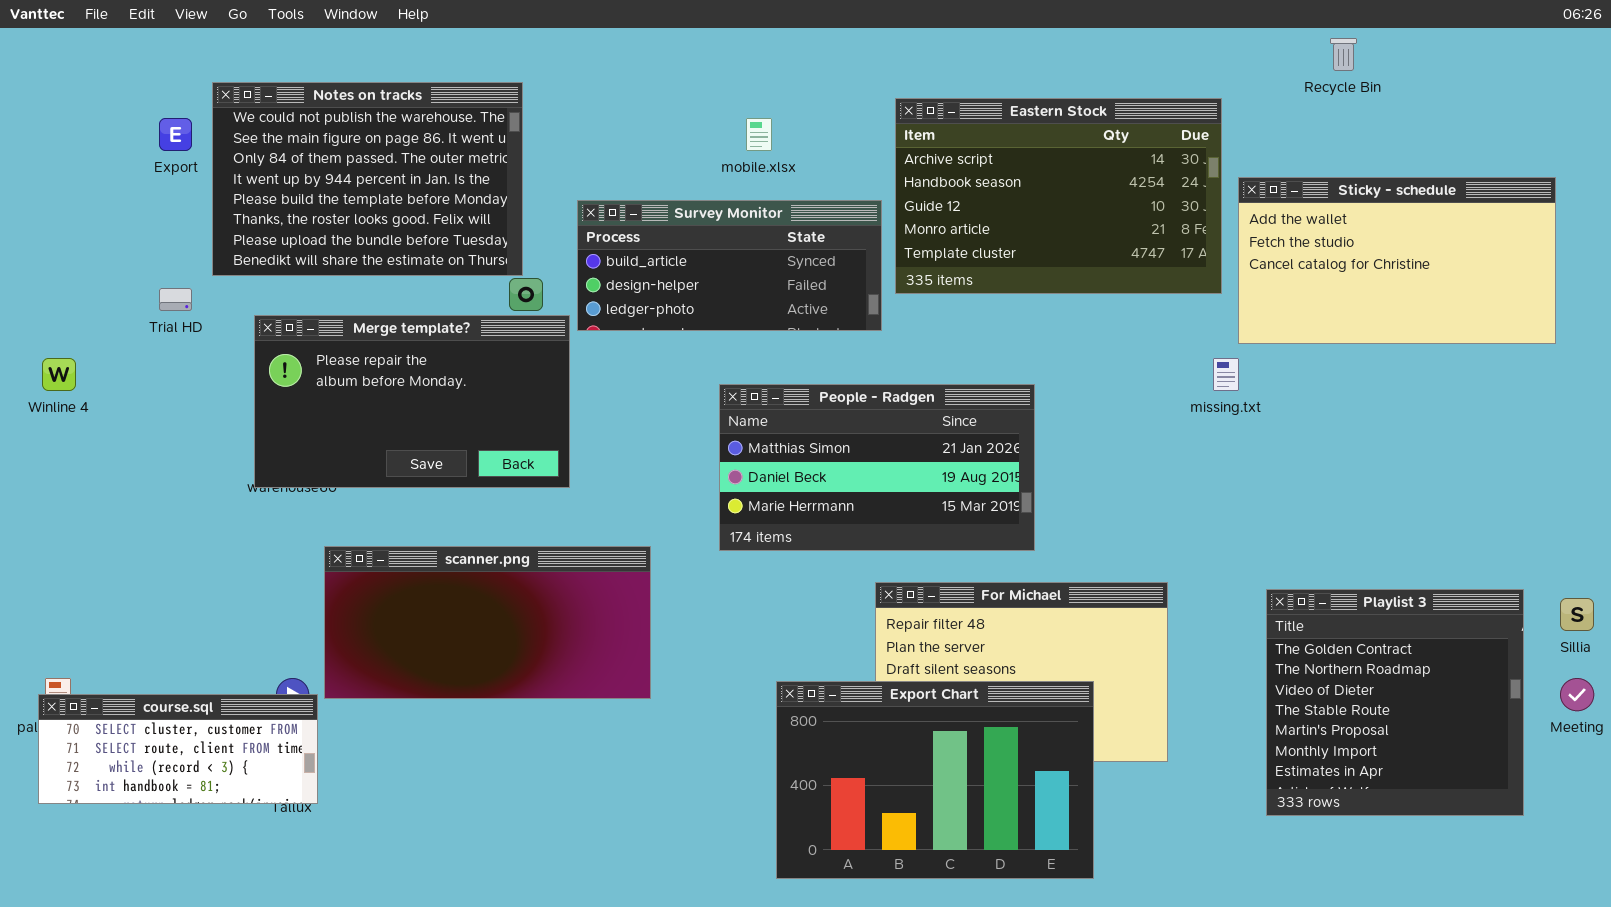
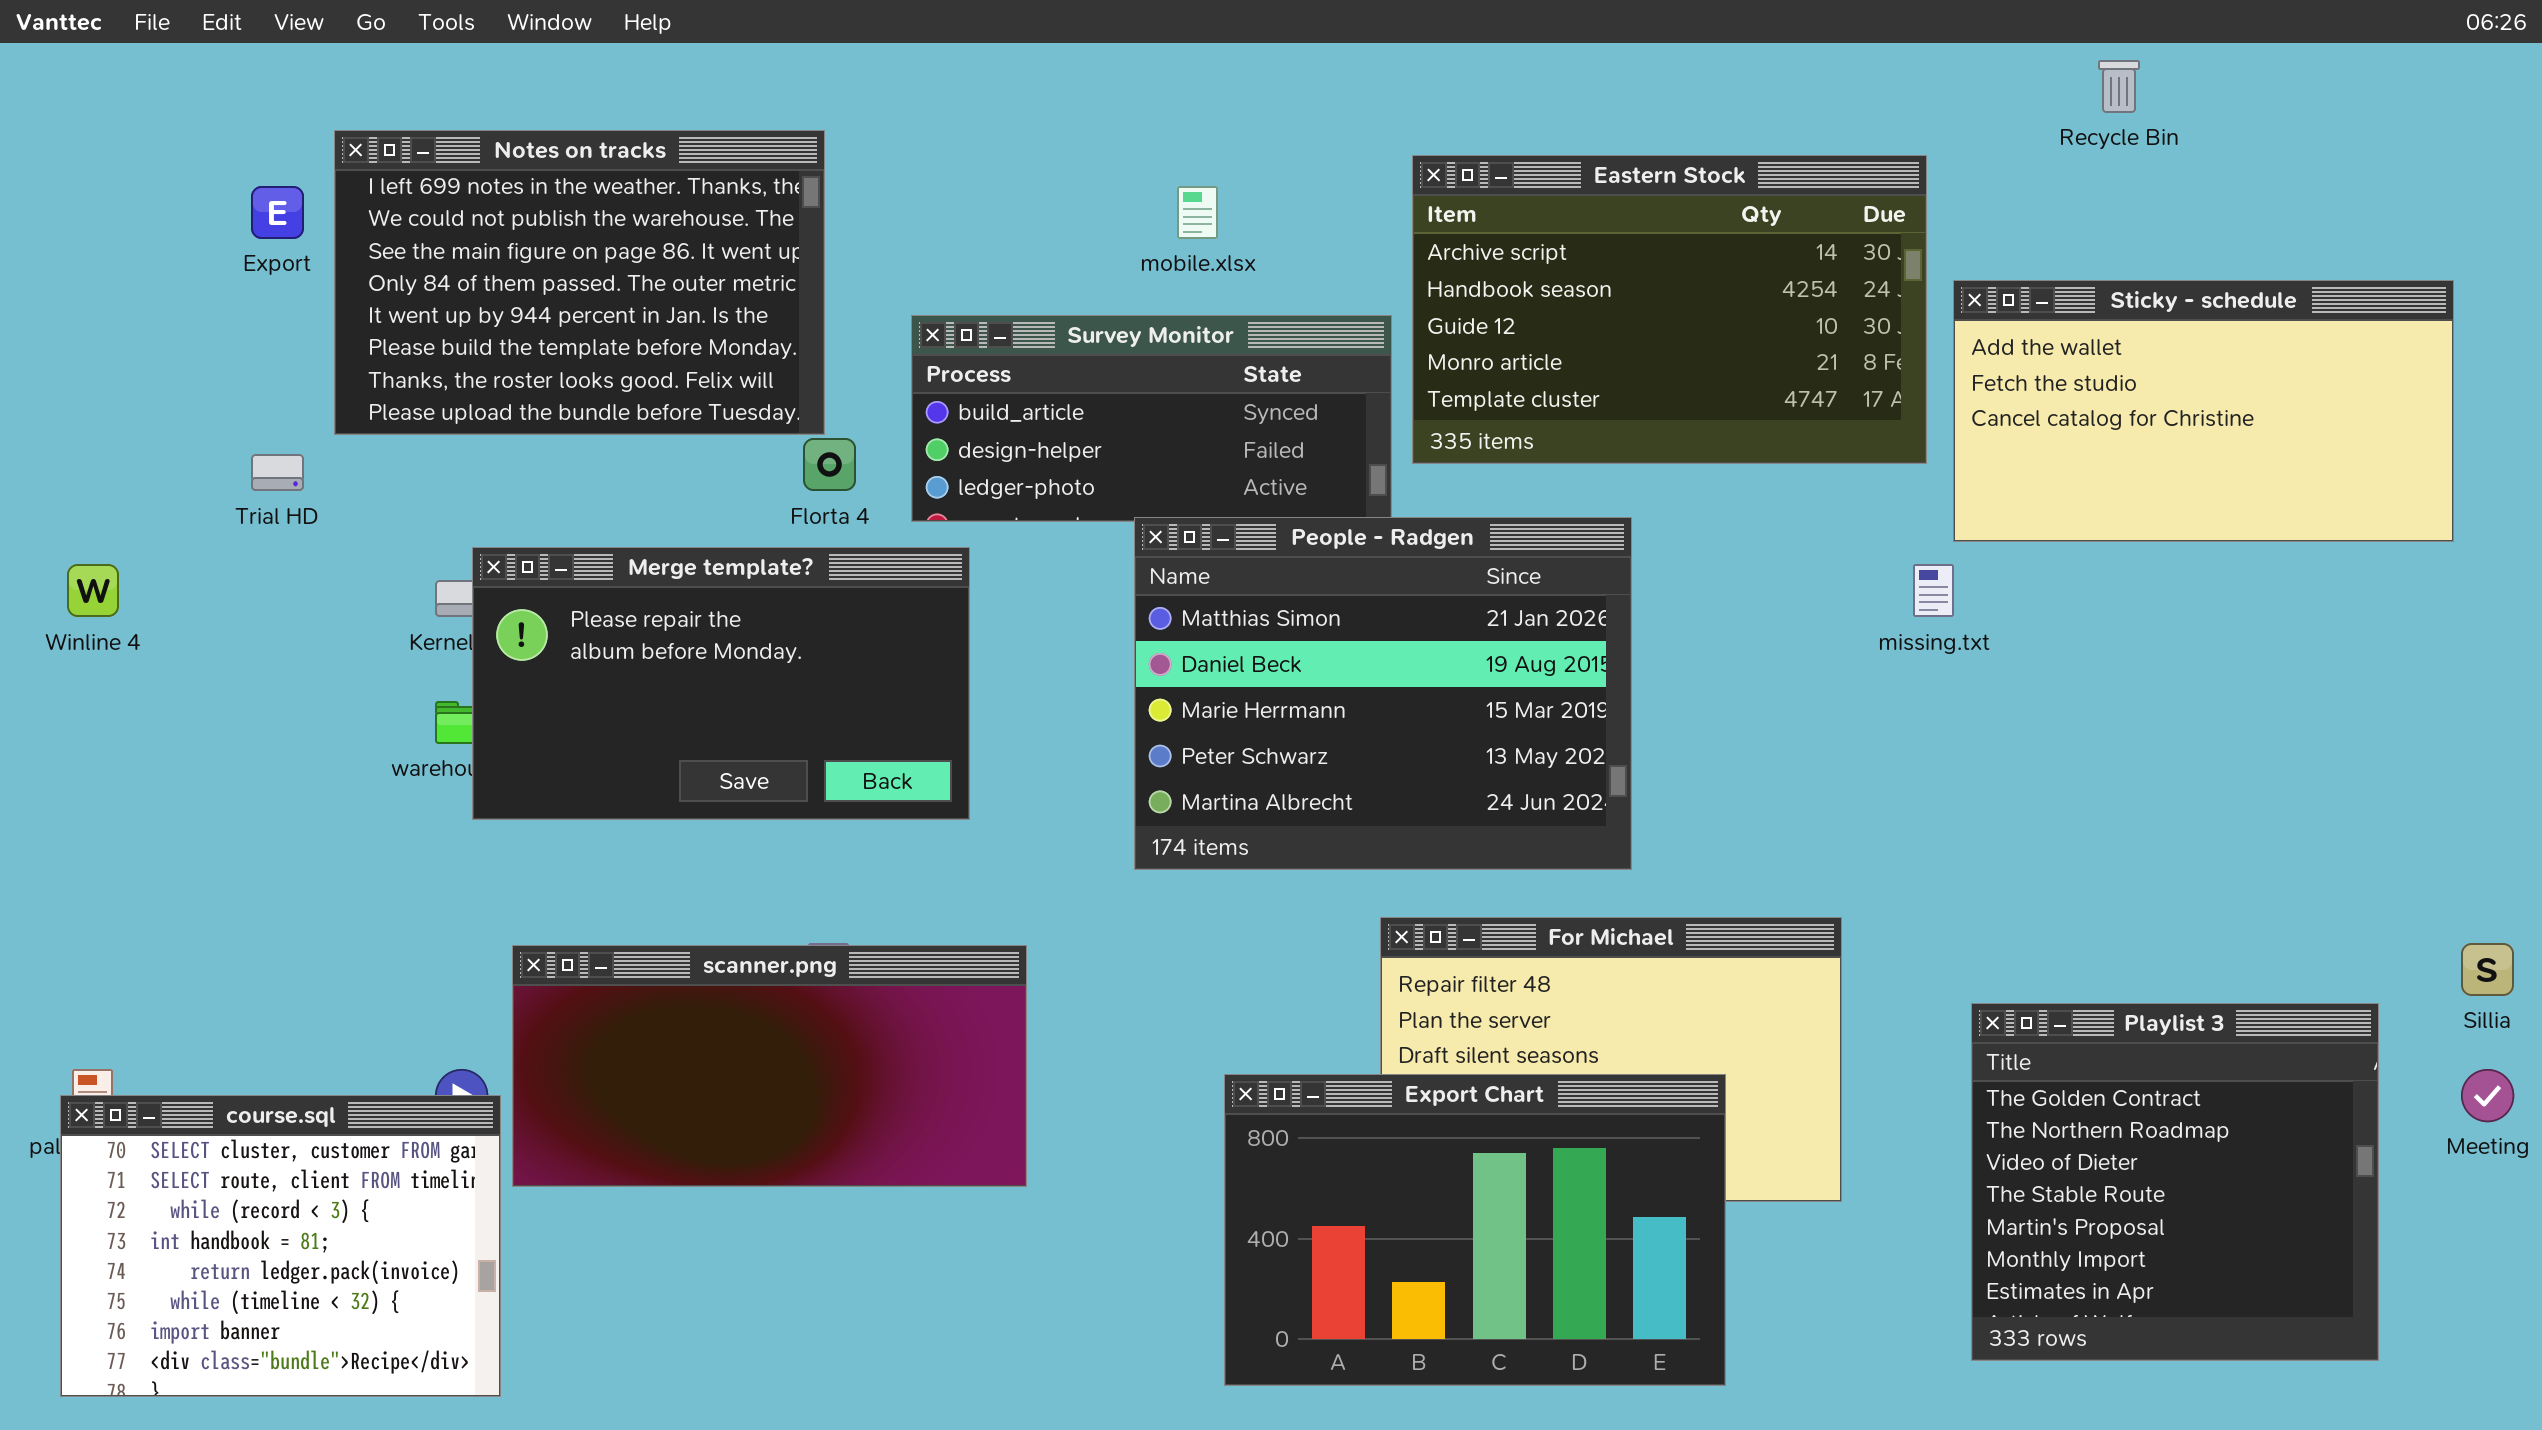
Notes on tracks: [212,82,523,276] -> [334,130,825,435], scrolled up 1 row
Merge template?: [254,315,570,488] -> [472,547,970,820], moved
People - Radgen: [719,384,1035,551] -> [1134,517,1632,870], resized
scanner.png: [324,546,651,699] -> [512,945,1027,1187], moved
Playlist 3: [1266,589,1524,816] -> [1971,1003,2379,1361], moved
course.sql: [38,694,318,804] -> [60,1095,501,1397], resized

